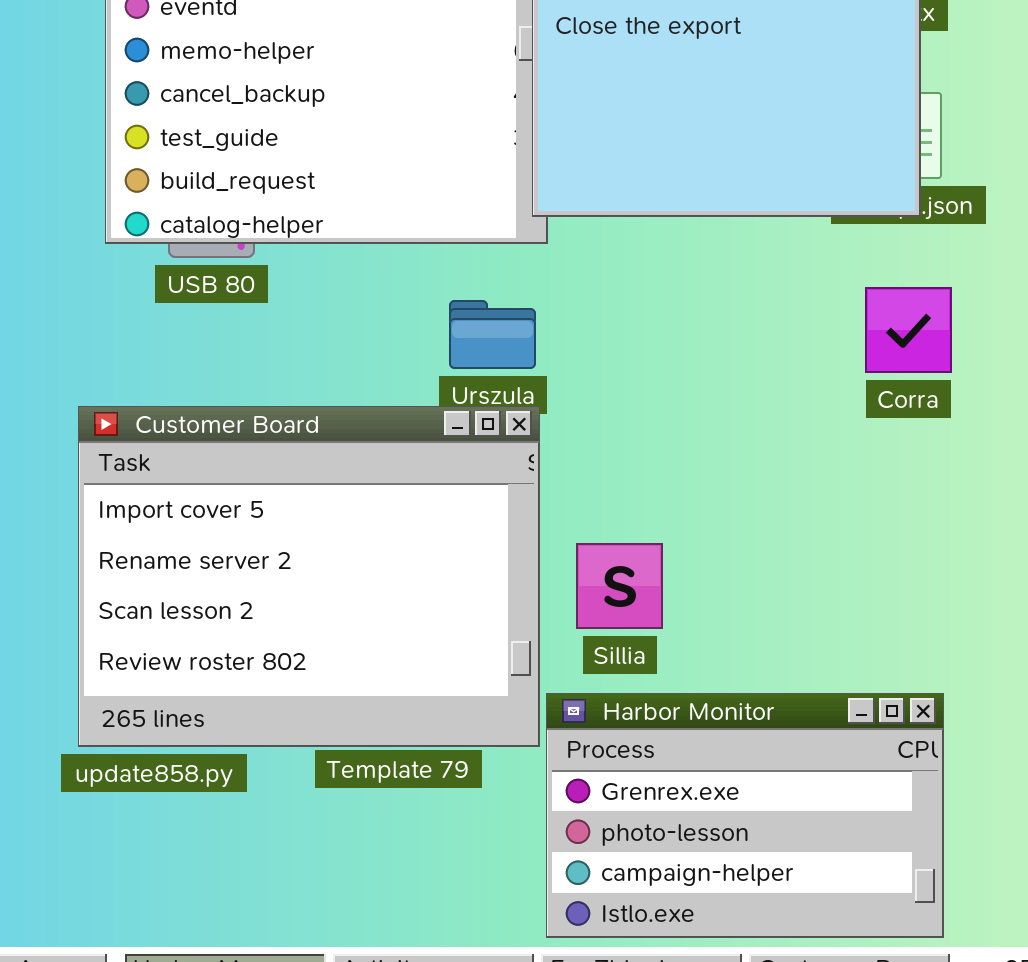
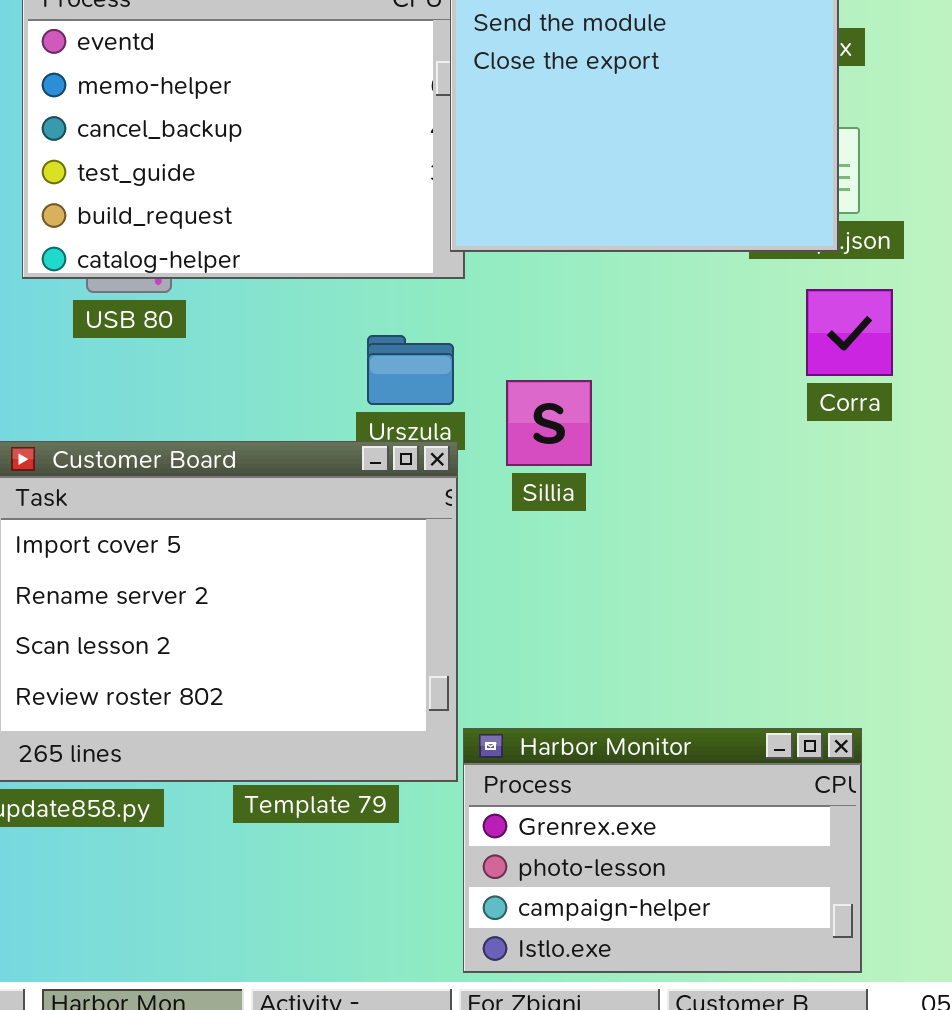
Corra: [865,287,952,373] -> [806,289,893,376], moved
Sillia: [576,543,663,629] -> [506,380,592,466], moved

